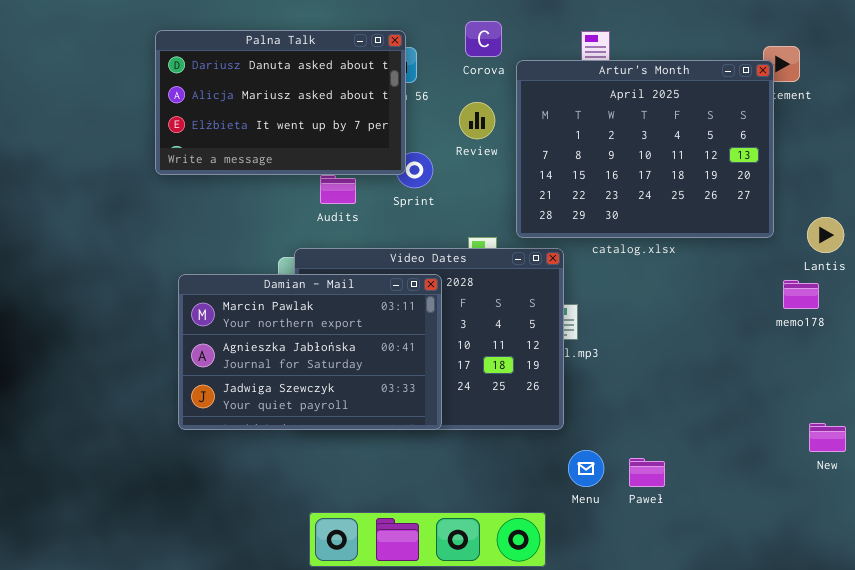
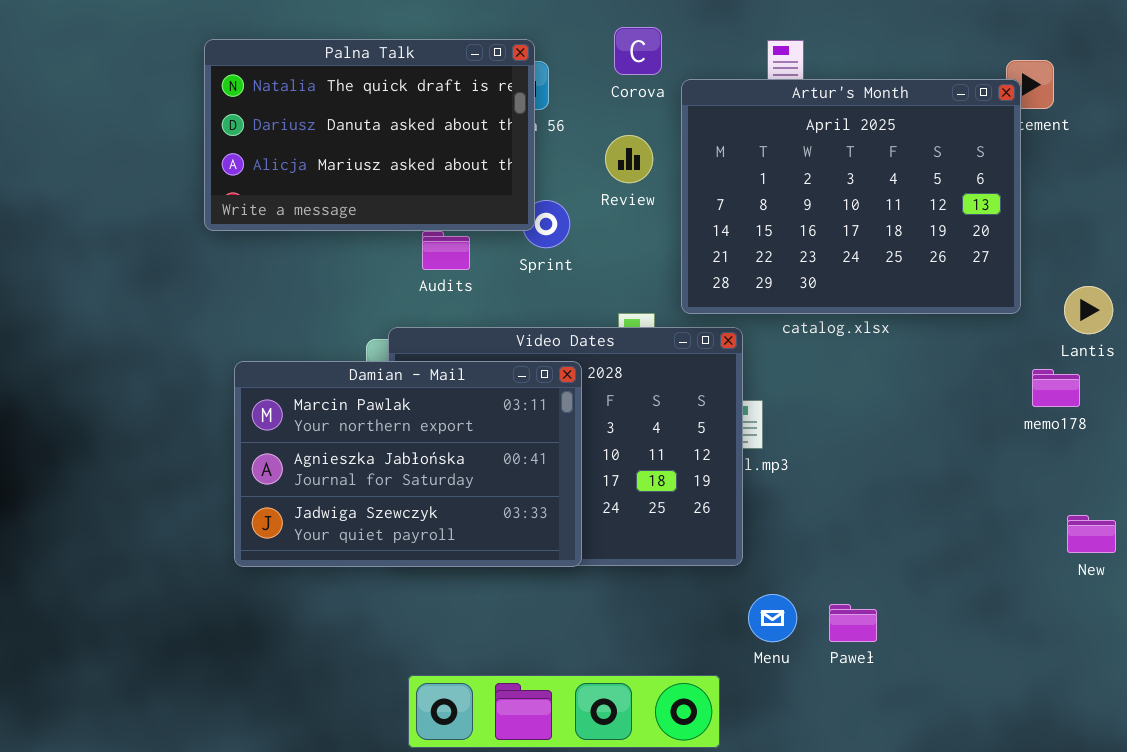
Palna Talk: [155,30,406,175] -> [204,39,535,231], scrolled up 1 row
New: [809,423,846,452] -> [1067,515,1116,553], moved

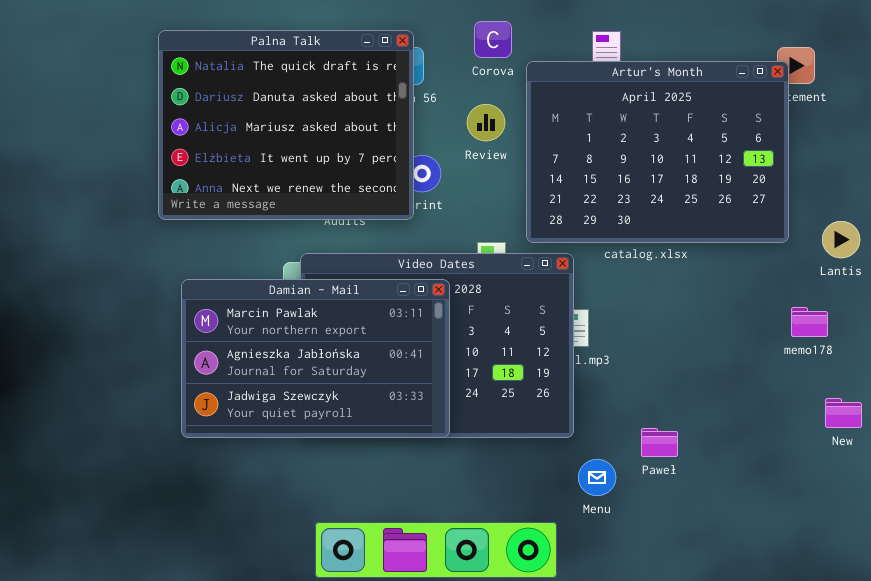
Palna Talk: [204,39,535,231] -> [158,30,414,220], resized
memo178: [1032,369,1080,407] -> [791,307,828,337], moved
Paweł: [829,604,877,642] -> [641,428,678,457], moved

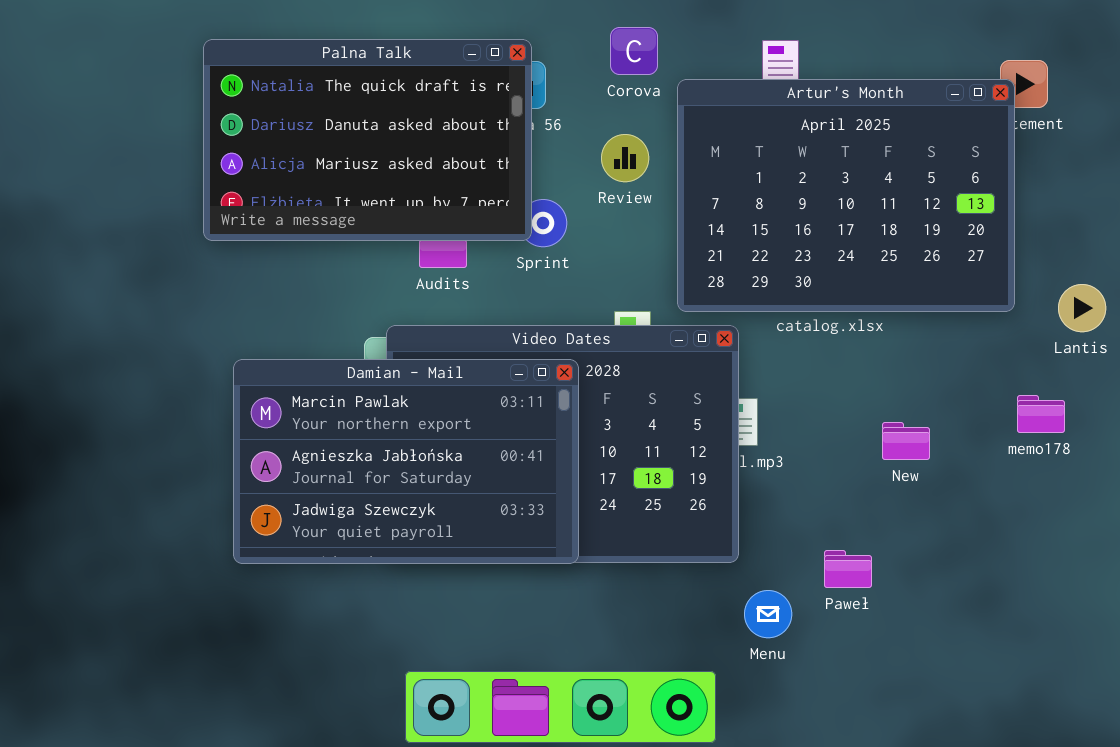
Palna Talk: [158,30,414,220] -> [203,39,532,241], resized
New: [825,398,862,428] -> [882,422,930,460], moved

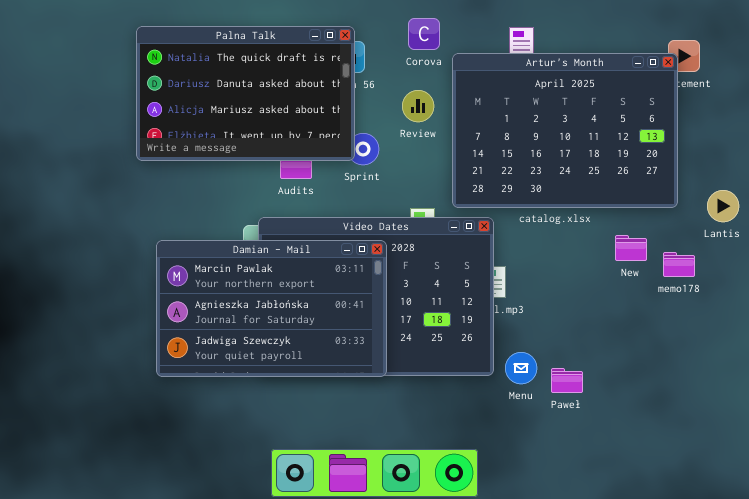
memo178: [1017,395,1065,433] -> [663,252,695,277], moved
New: [882,422,930,460] -> [615,235,647,261], moved
Menu: [744,590,792,638] -> [505,352,537,384], moved

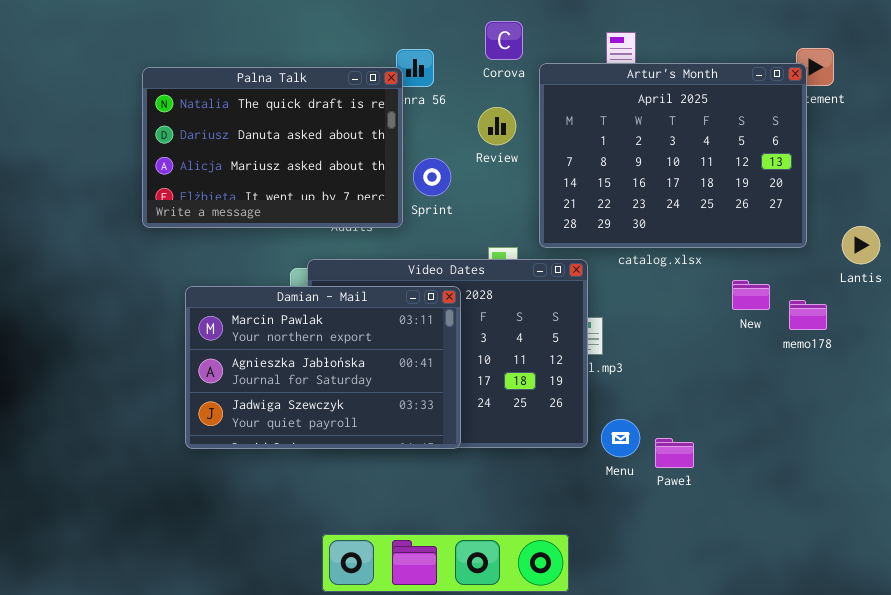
Palna Talk: [136,26,355,161] -> [142,67,403,228], moved

